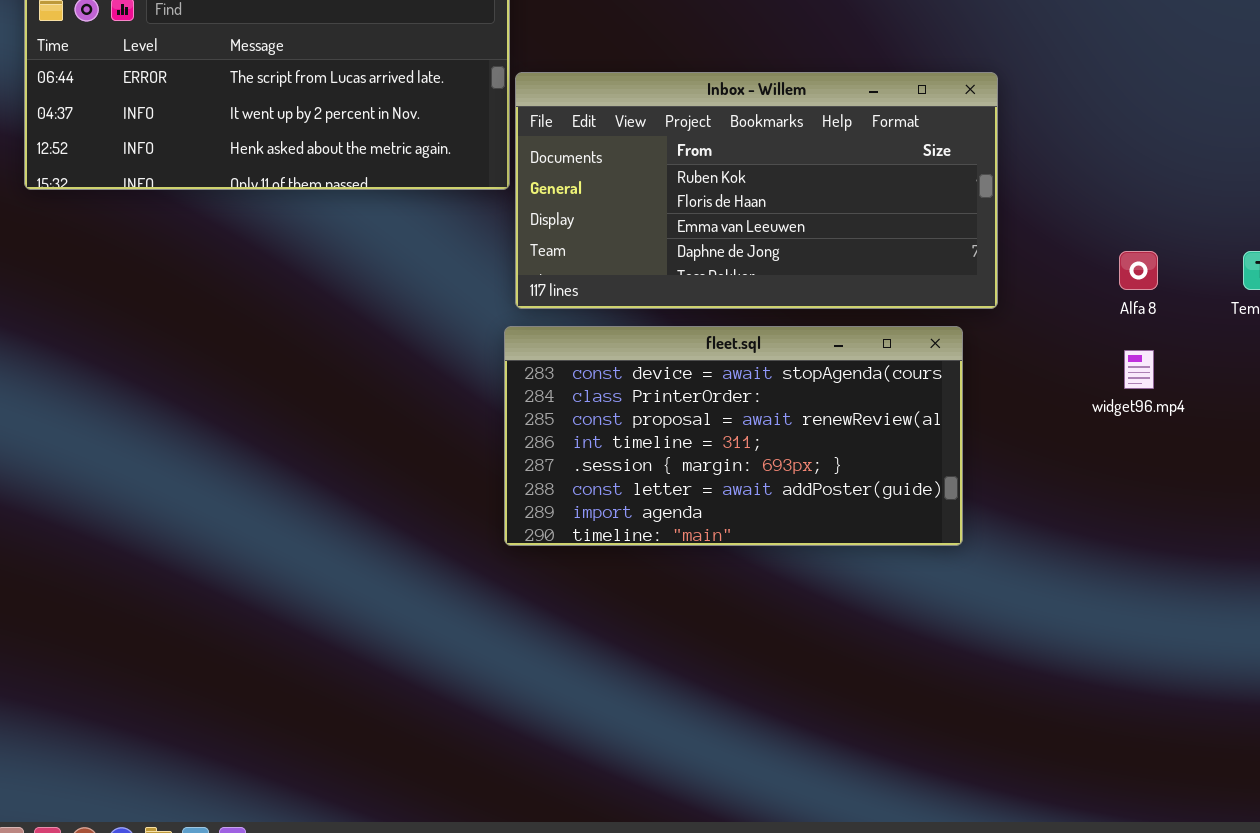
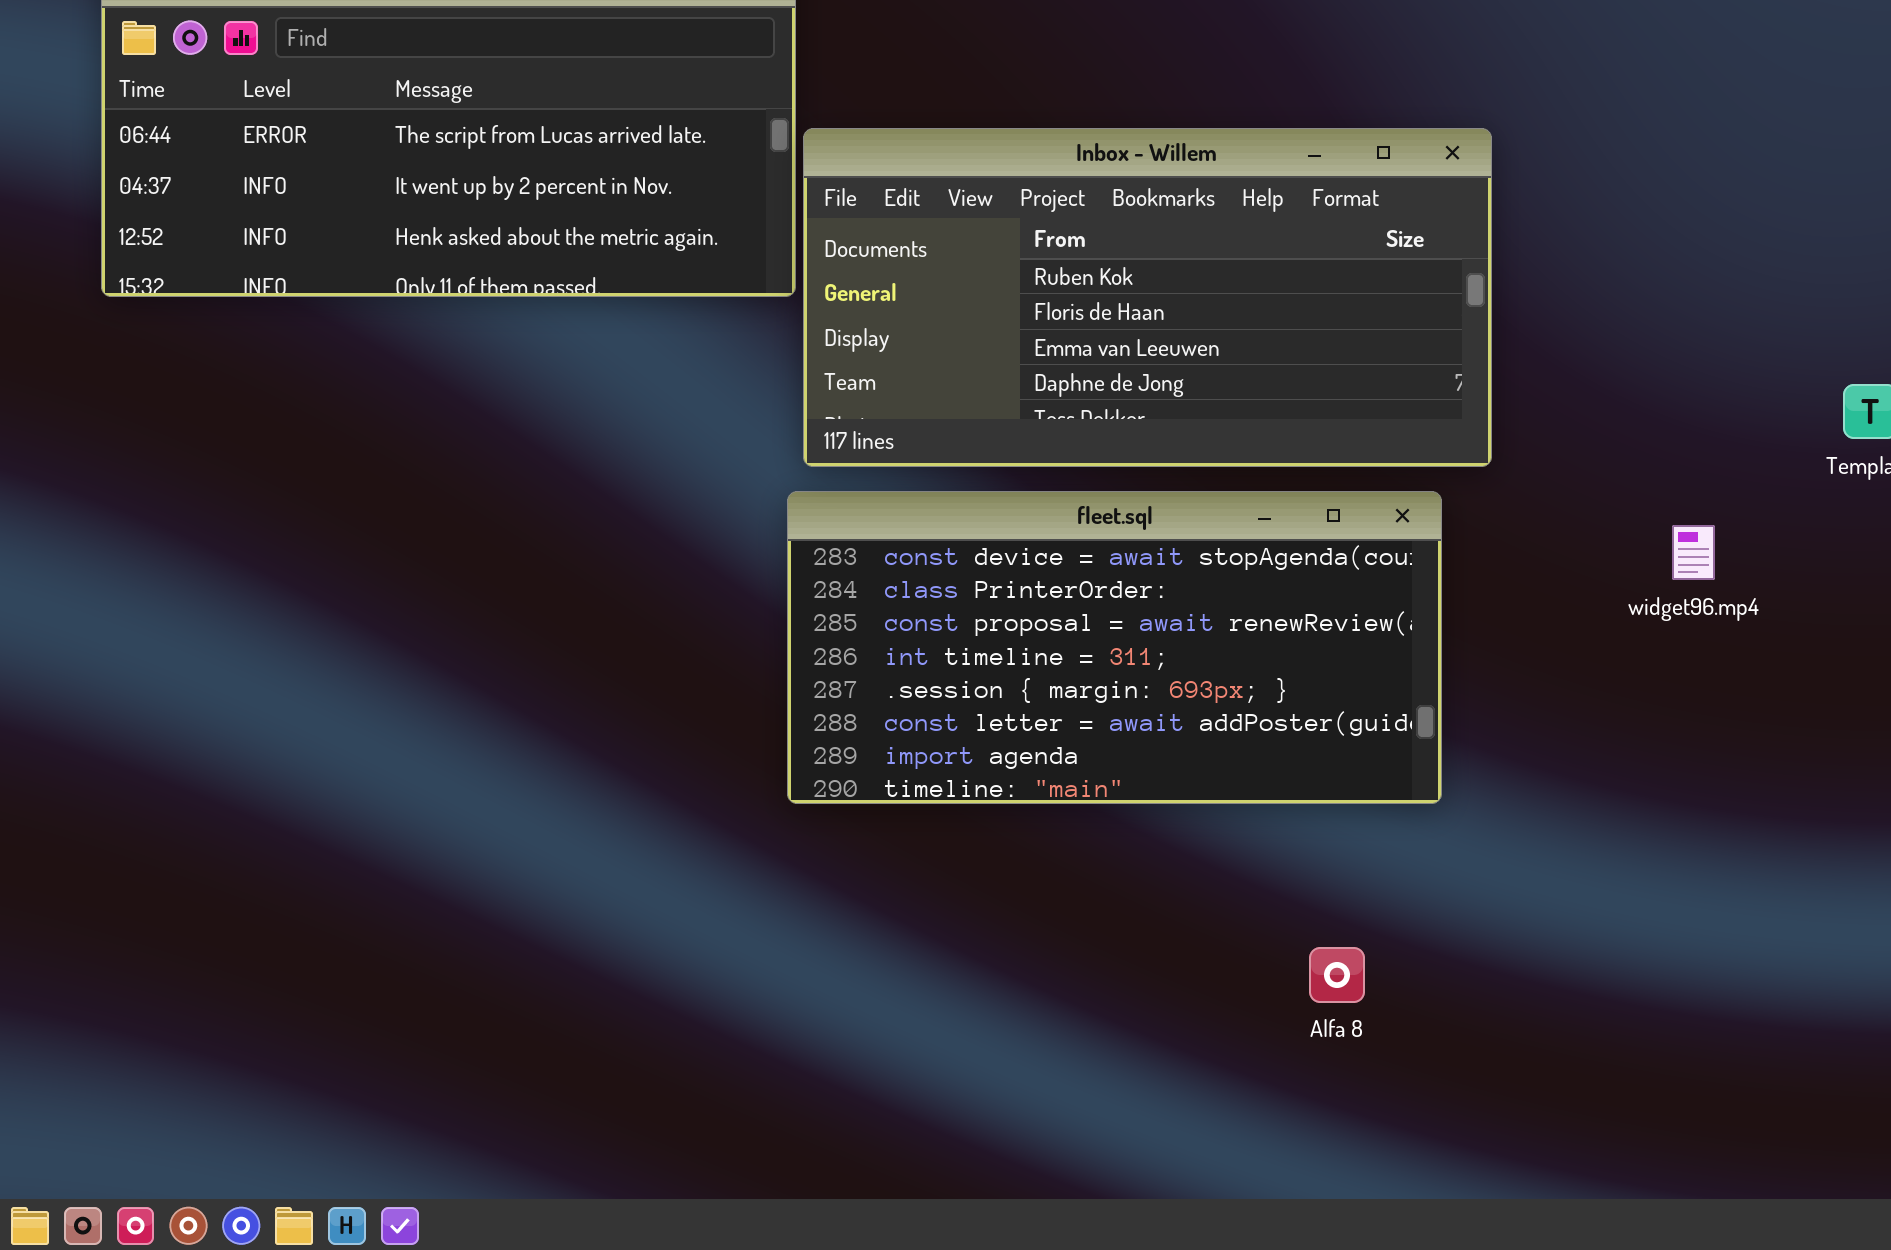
Alfa 8: [1119,251,1158,290] -> [1309,947,1365,1003], moved

